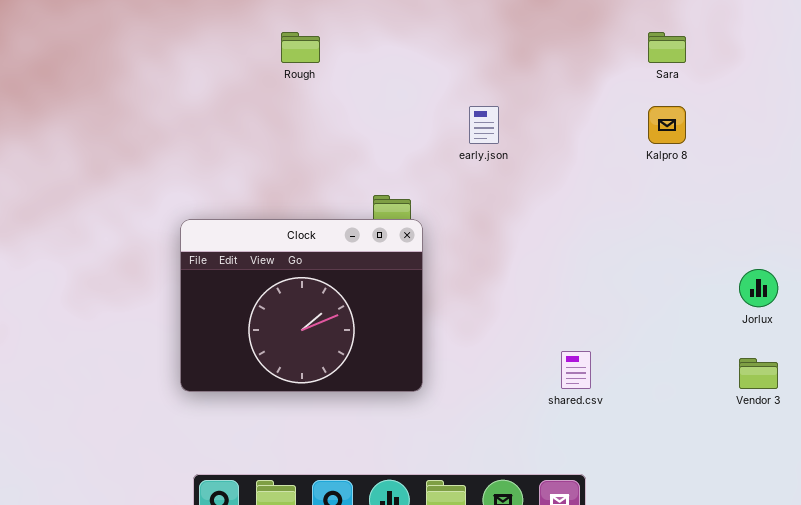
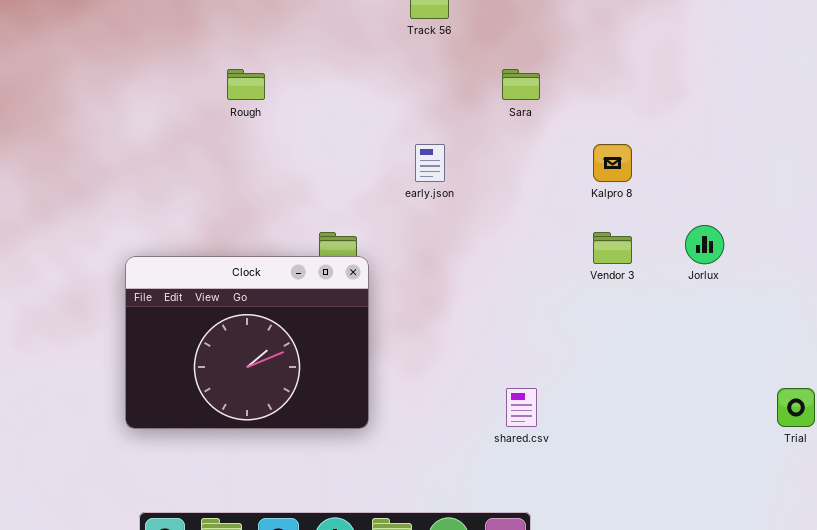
Sara: [648,32,686,63] -> [502,69,540,100], moved
Jorlux: [739,269,778,307] -> [685,225,724,264], moved
Vendor 3: [739,358,778,389] -> [593,232,632,264], moved

